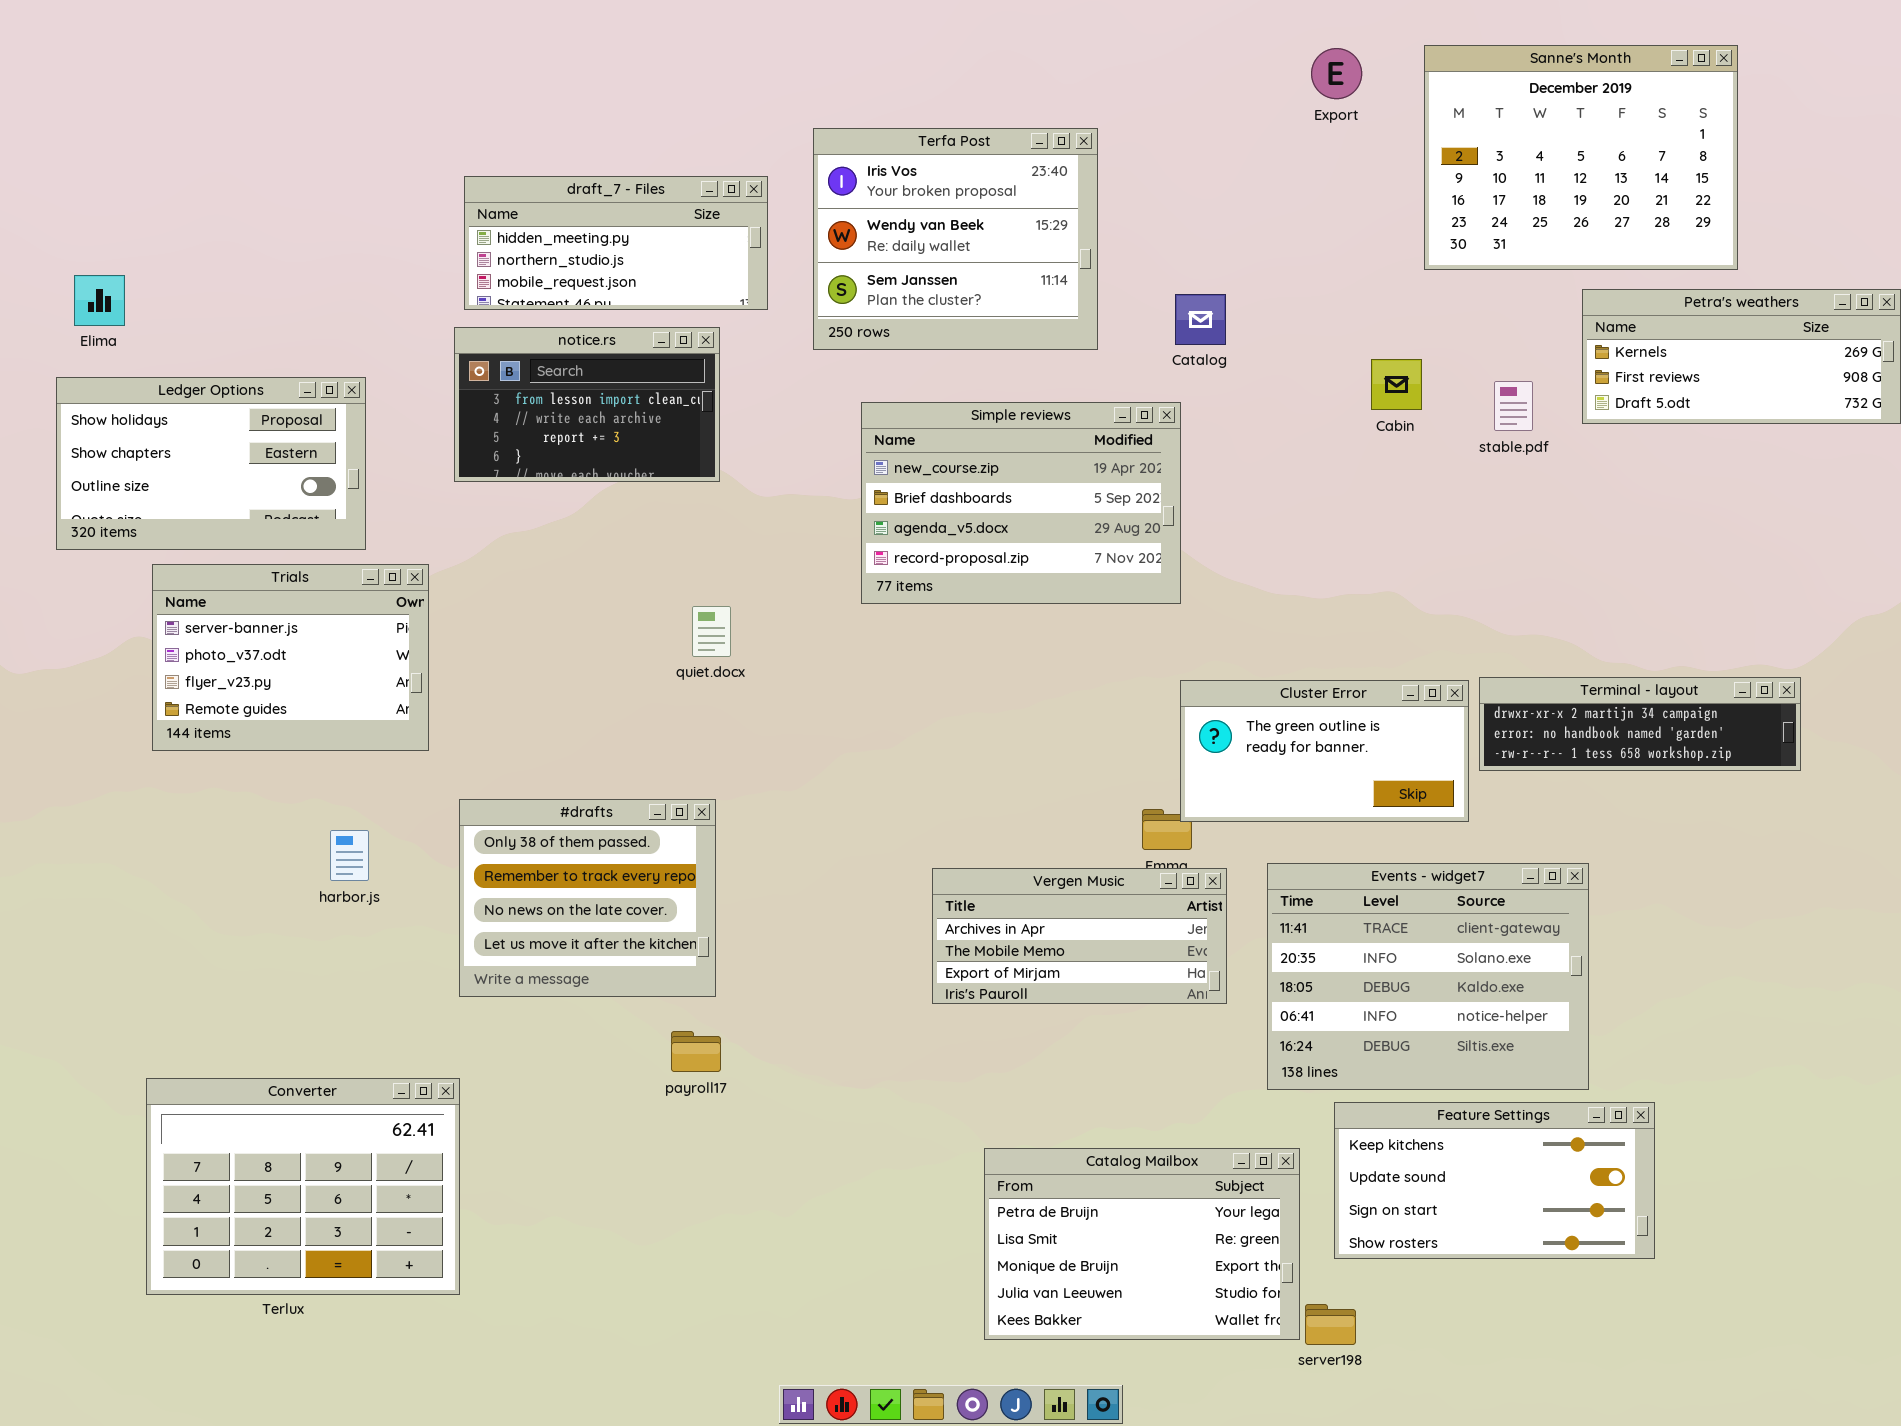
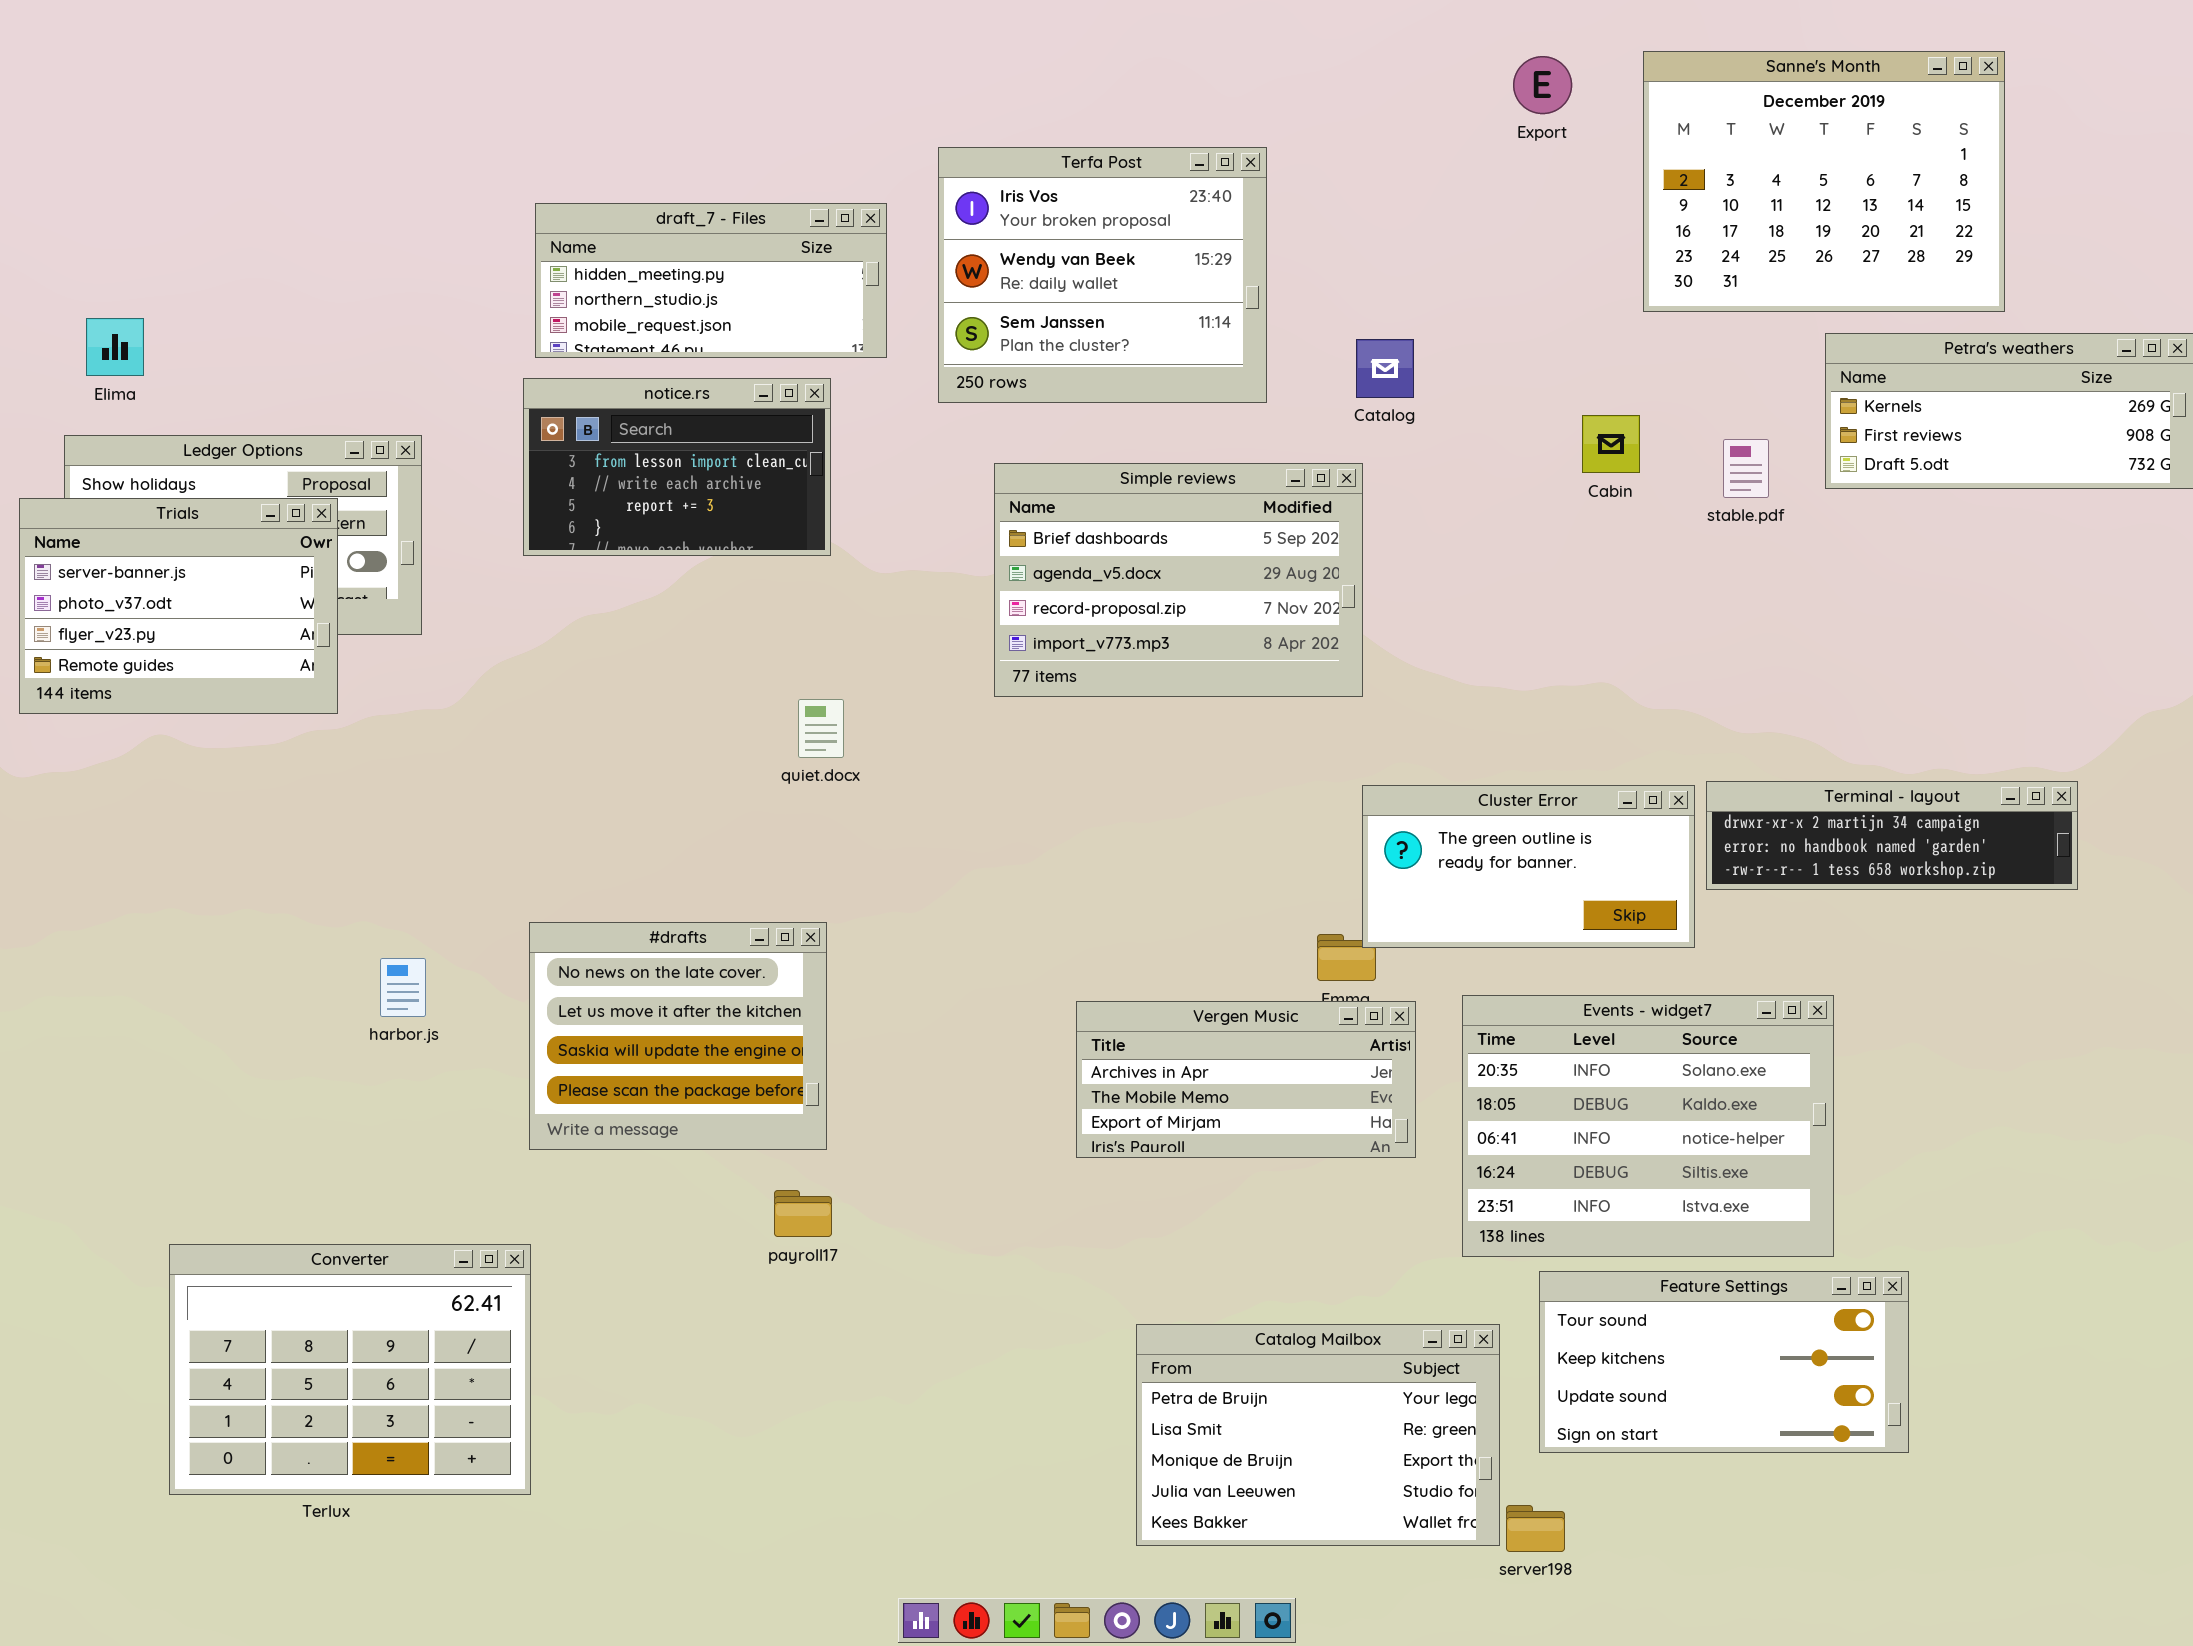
Simple reviews: [861,402,1181,604] -> [994,463,1363,697], scrolled down 1 row
Trials: [152,564,429,751] -> [19,498,338,714], moved
#drafts: [459,799,716,997] -> [529,922,827,1150], scrolled down 2 rows
Events - widget7: [1267,863,1589,1090] -> [1462,995,1834,1257], scrolled down 1 row
Feature Settings: [1334,1102,1655,1259] -> [1539,1271,1909,1453], scrolled up 1 row

